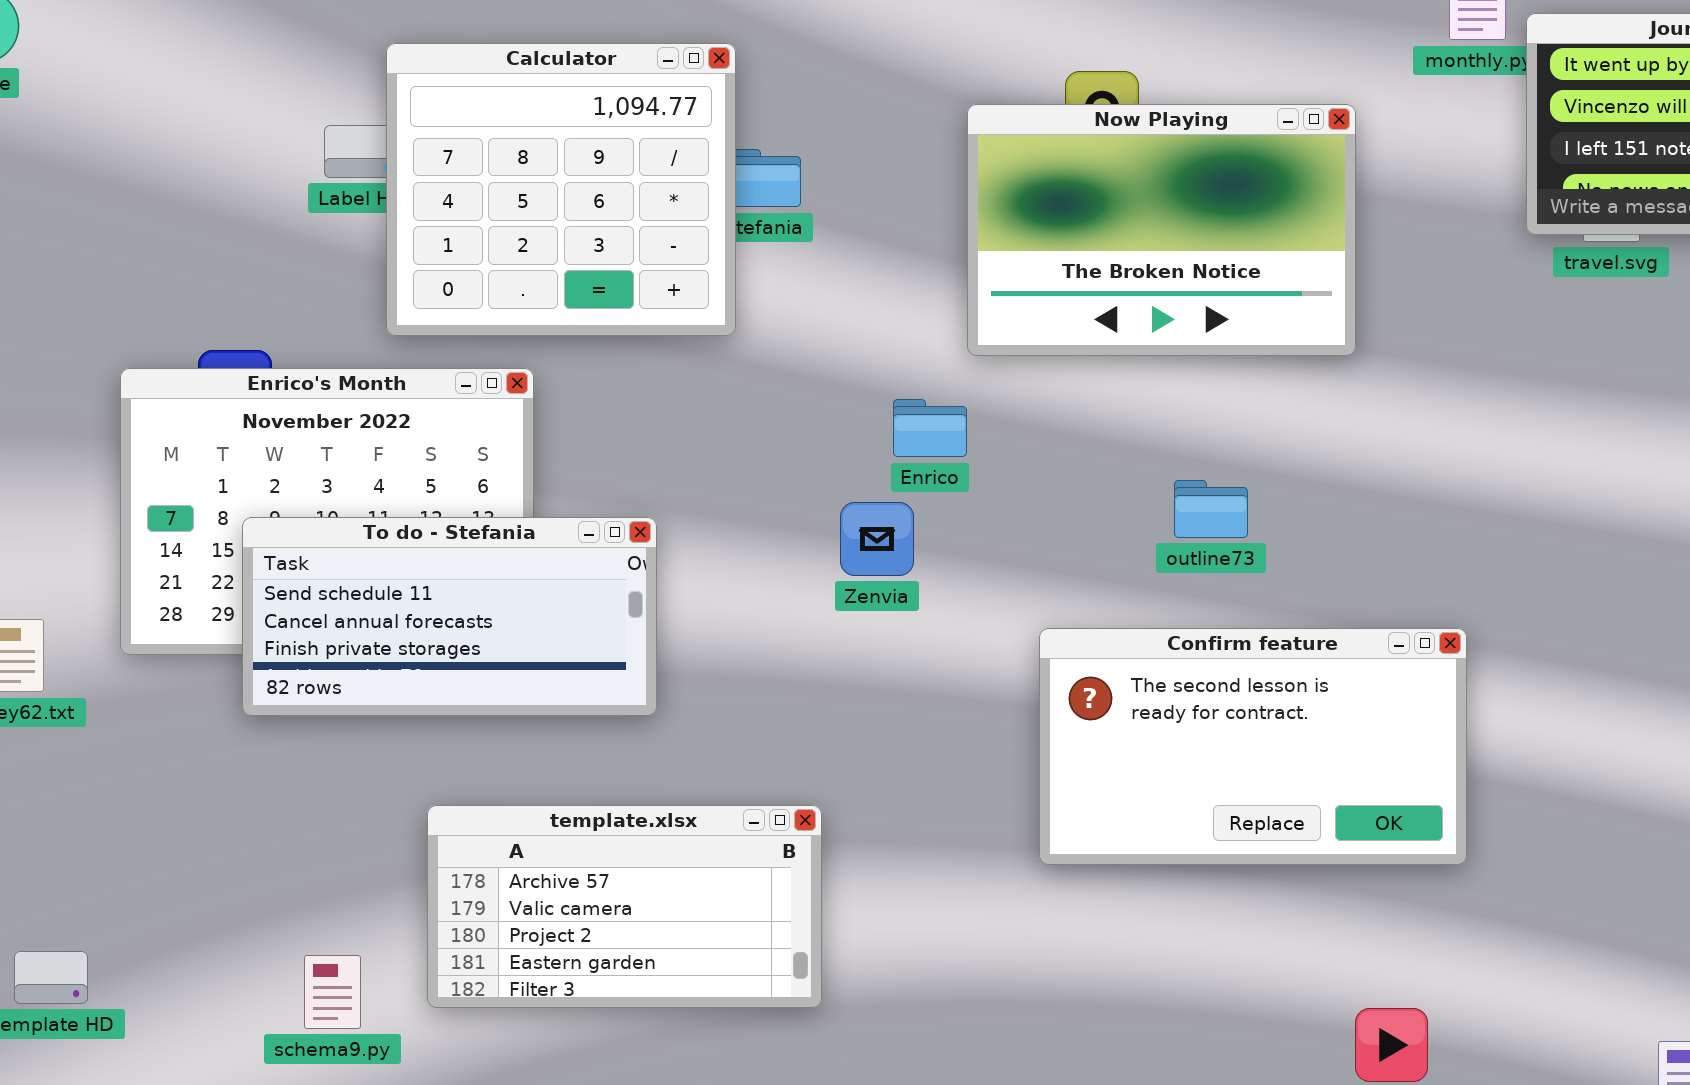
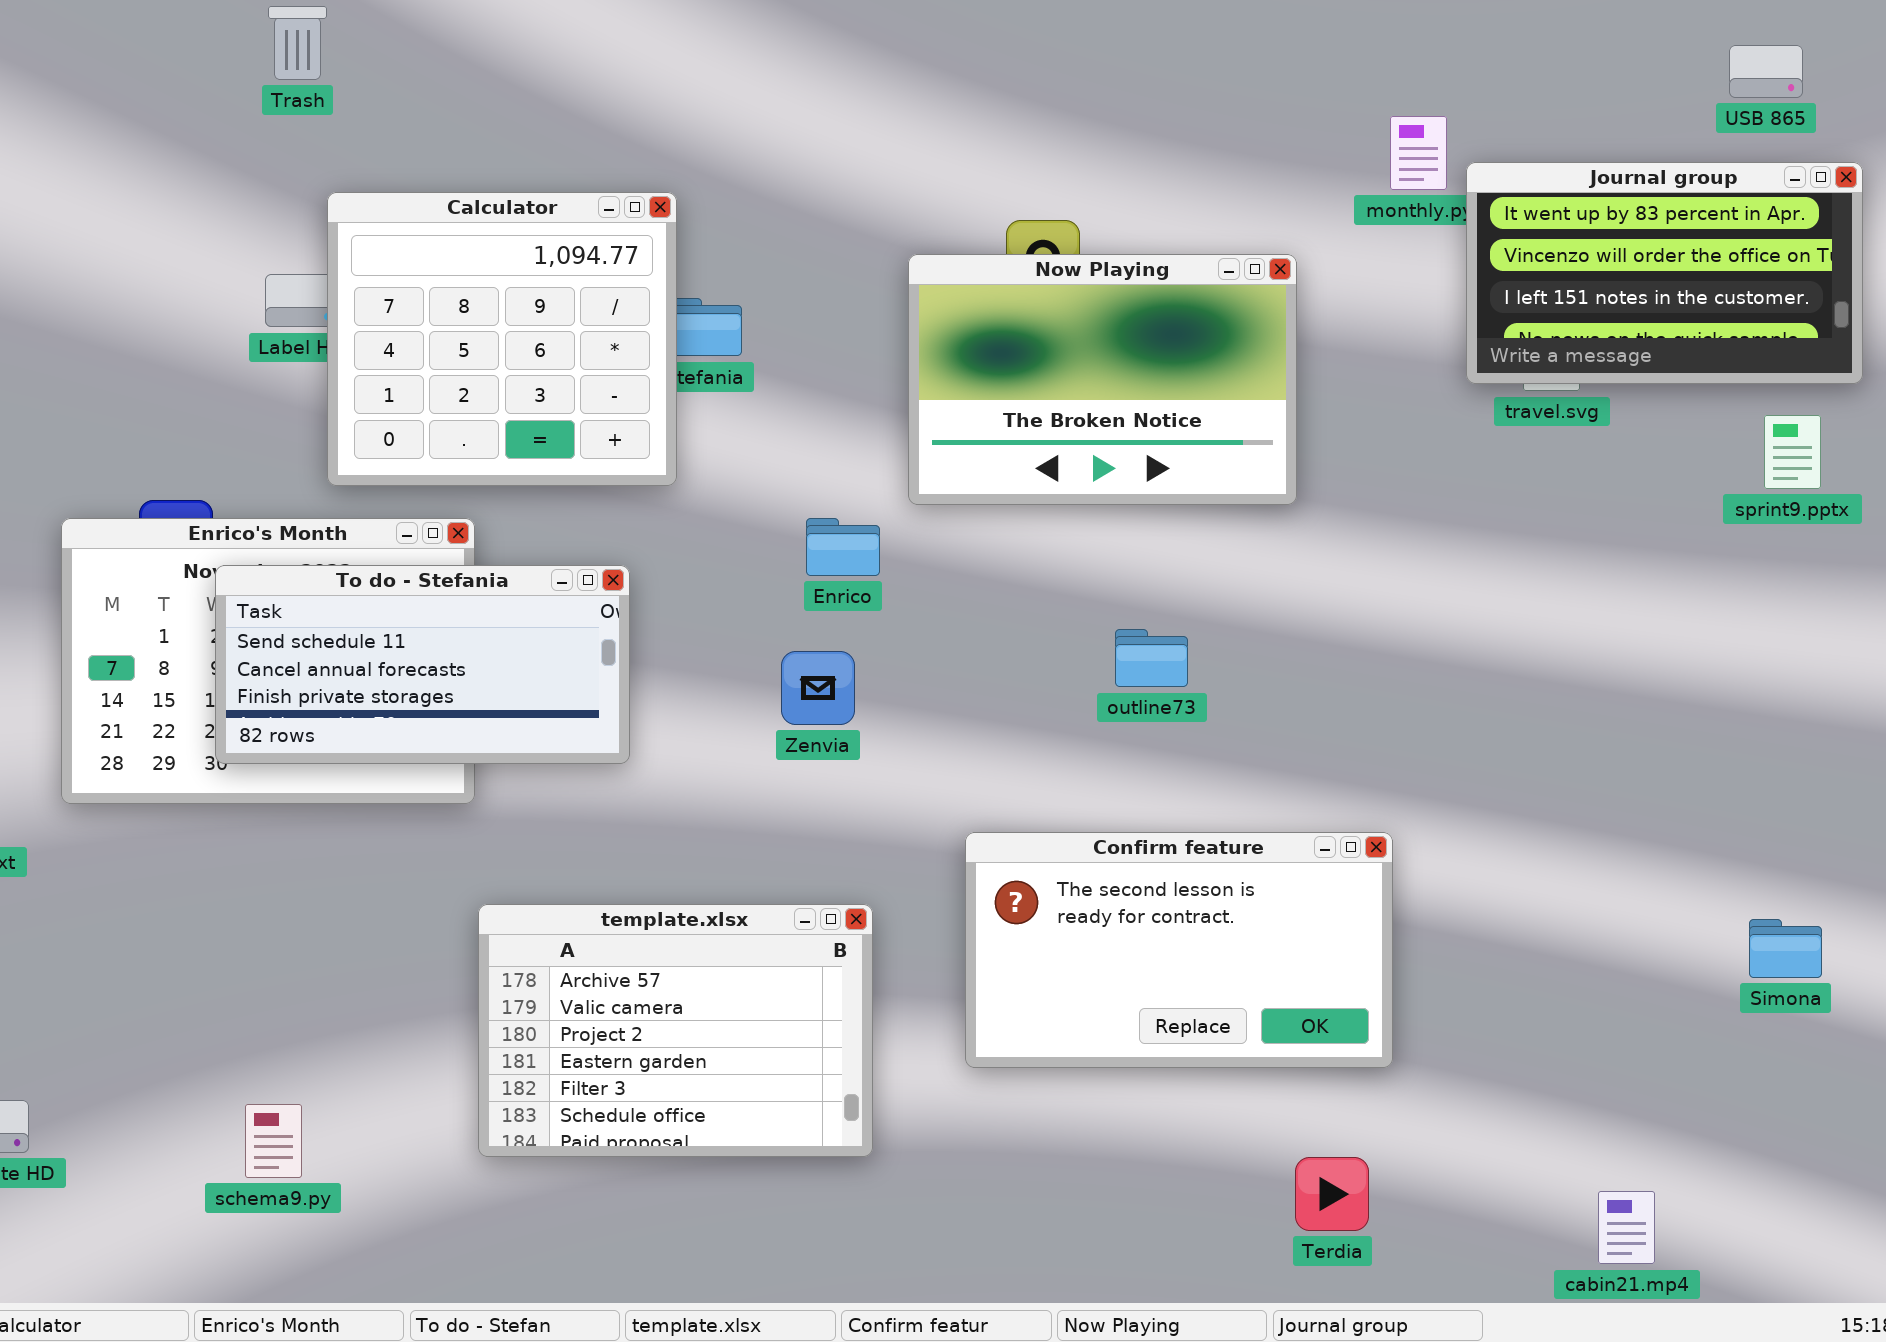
Enrico: [893,399,967,457] -> [806,518,880,576], moved
To do - Stefania: [242,517,657,716] -> [215,565,630,764], moved
Confirm feature: [1039,628,1467,865] -> [965,832,1393,1068], moved
template.xlsx: [427,805,822,1008] -> [478,904,873,1157], moved, resized

